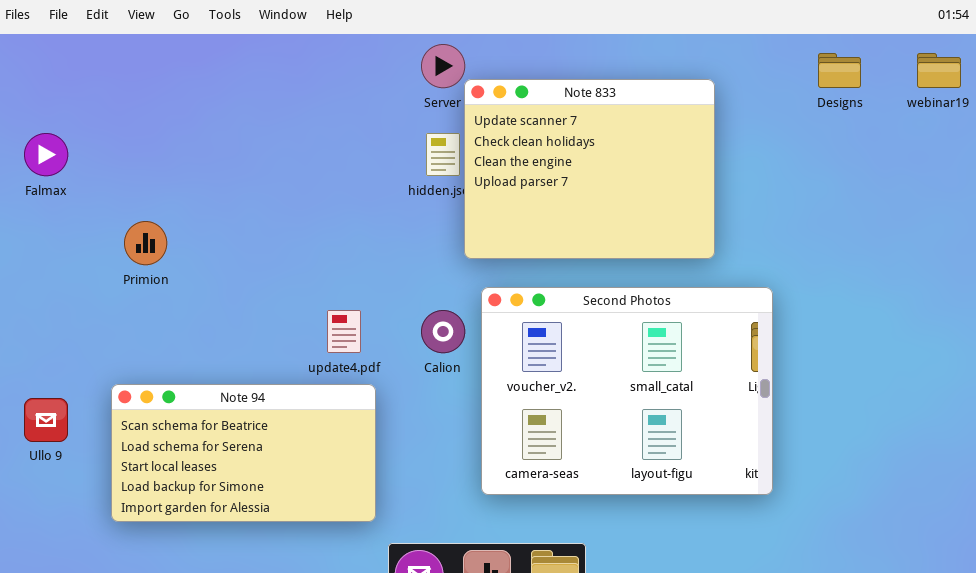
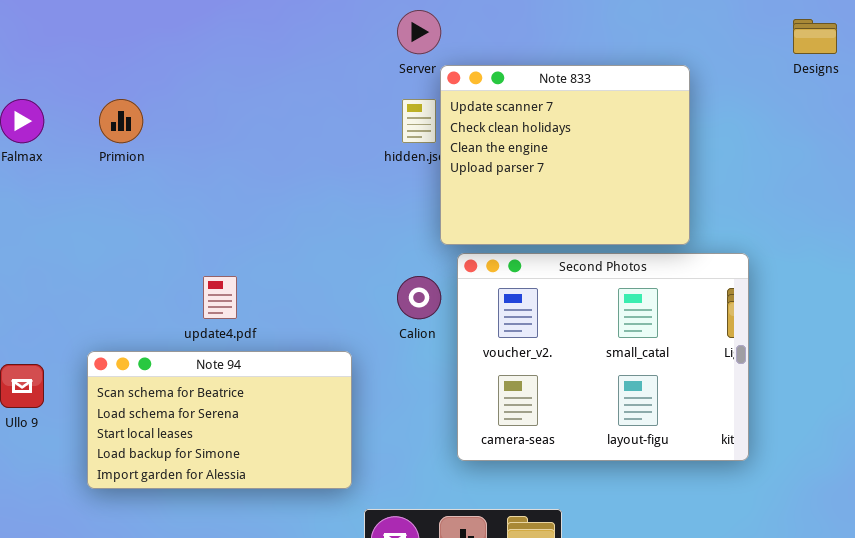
Note 833: [464,79,715,259] -> [440,65,690,245], moved
Primion: [124,221,167,265] -> [99,99,143,143], moved
update4.pdf: [327,310,361,353] -> [203,276,237,319], moved

